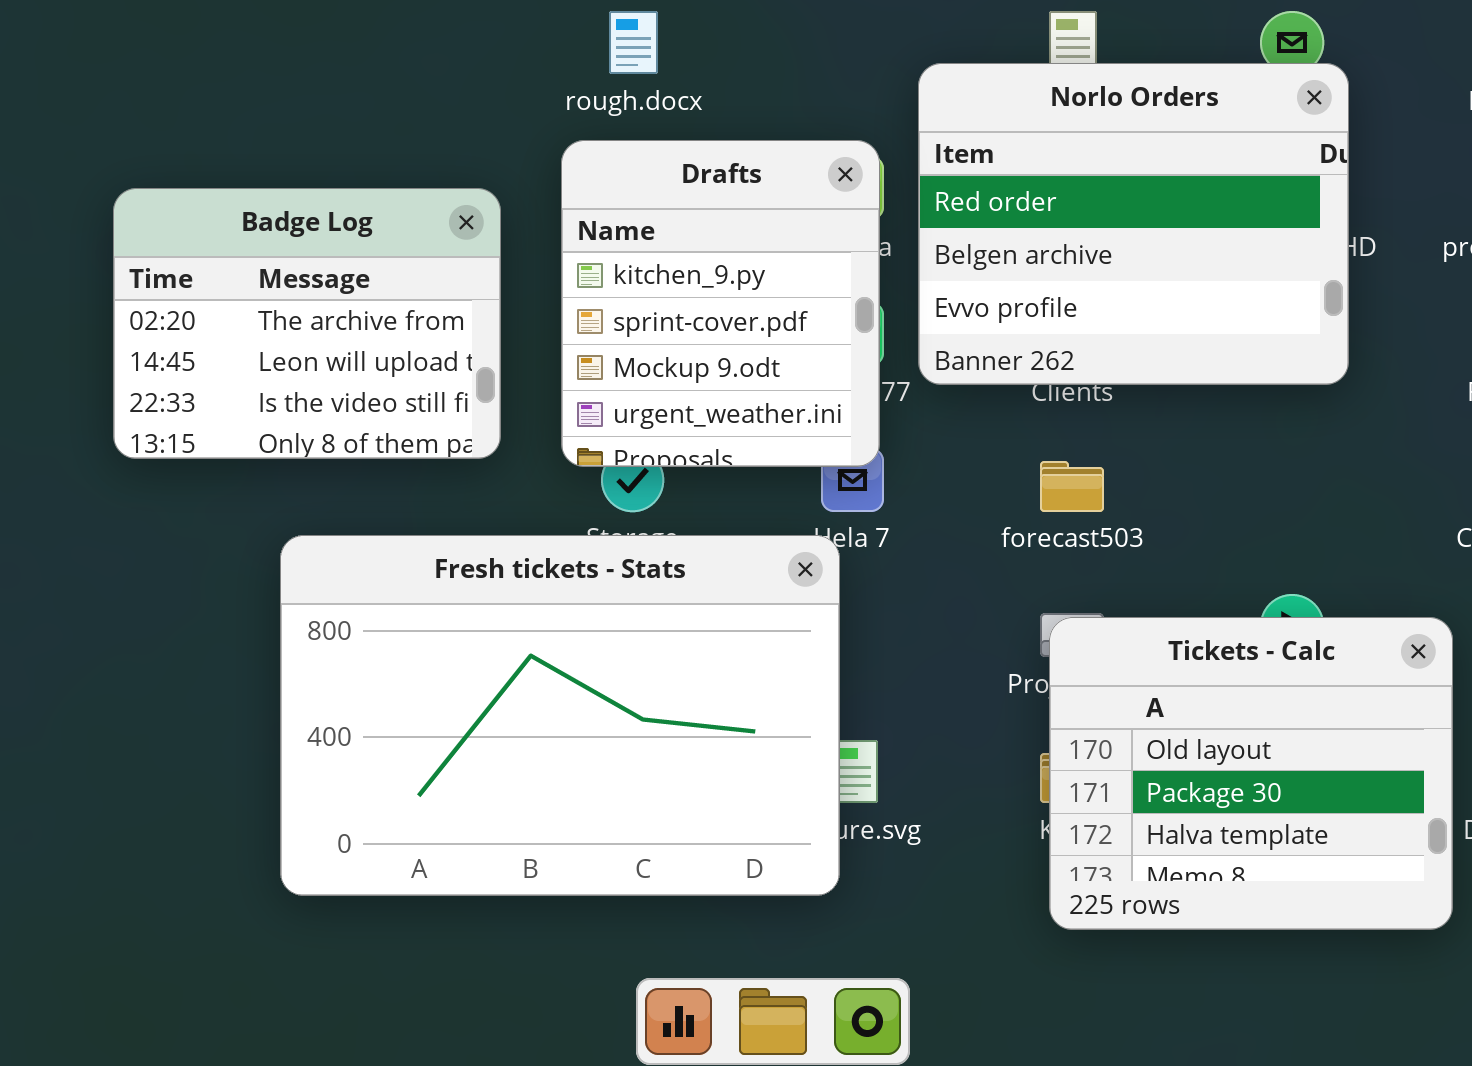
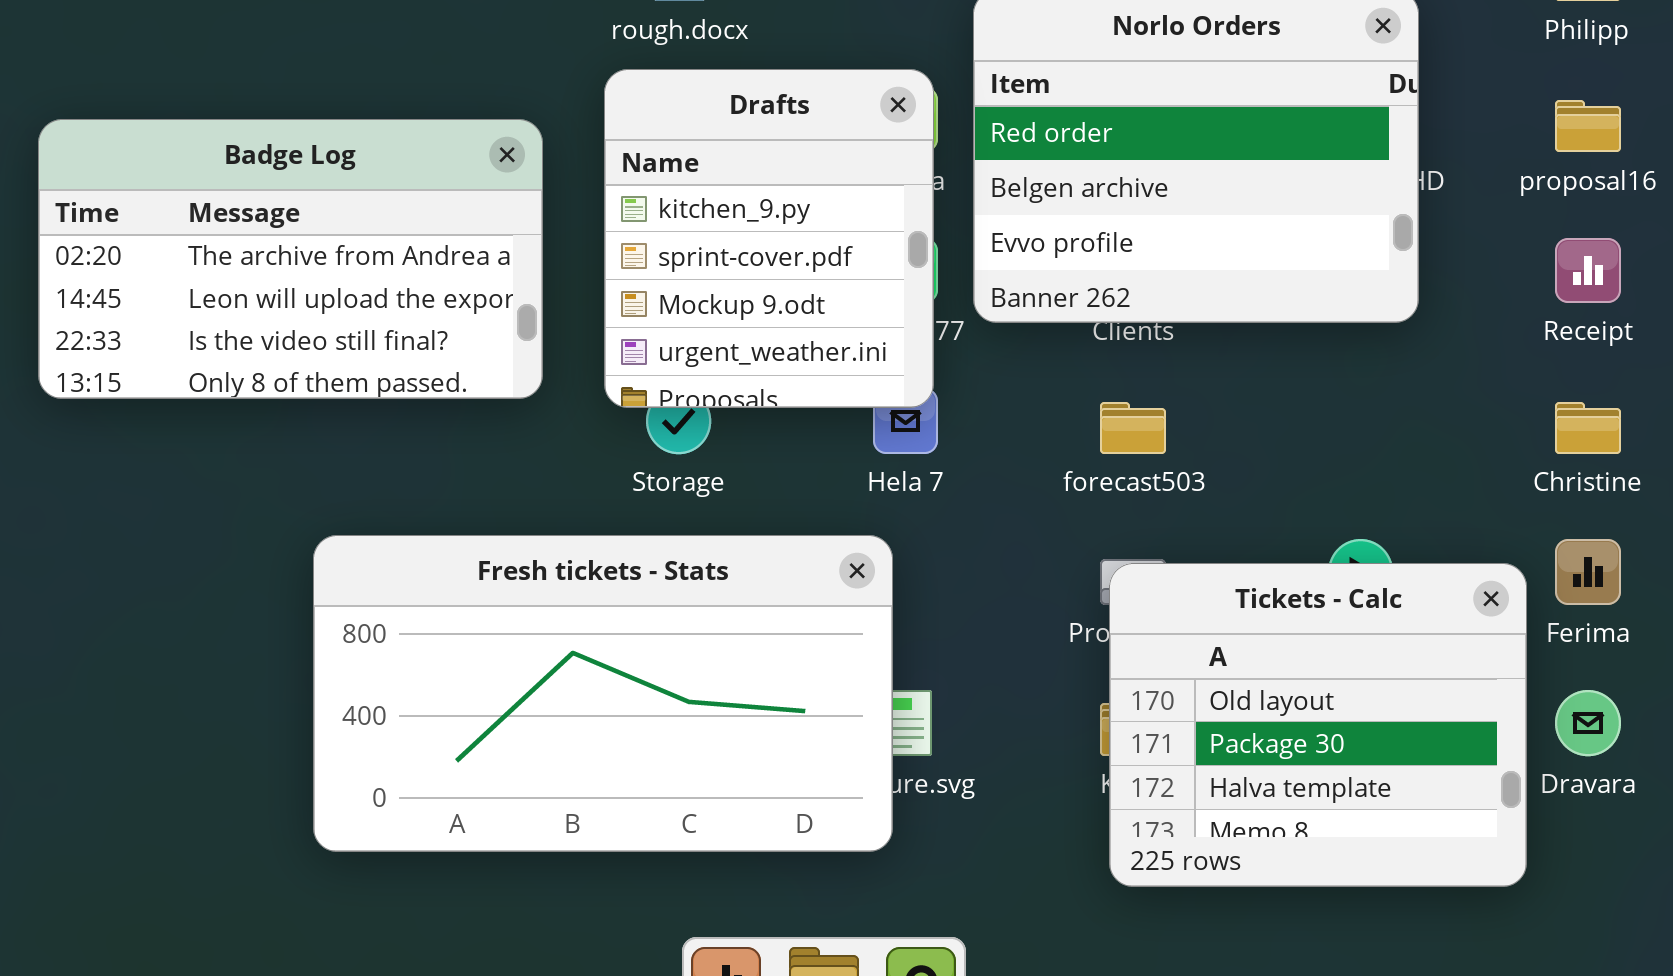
Badge Log: [113,188,501,459] -> [38,119,543,399], resized
Fresh tickets - Stats: [280,535,840,896] -> [313,535,893,852], resized

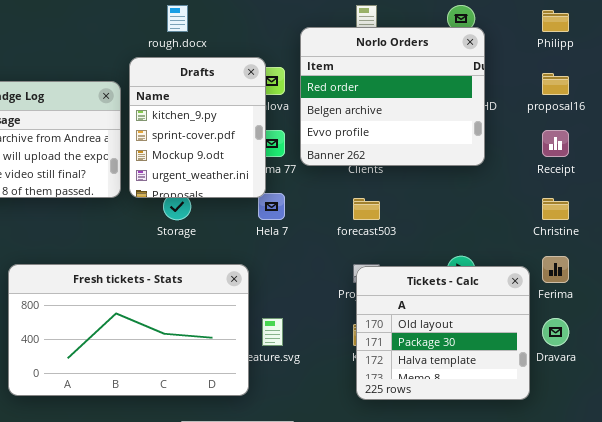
Drafts: [604,69,934,408] -> [129,57,266,198], moved
Fresh tickets - Stats: [313,535,893,852] -> [8,264,249,396], moved

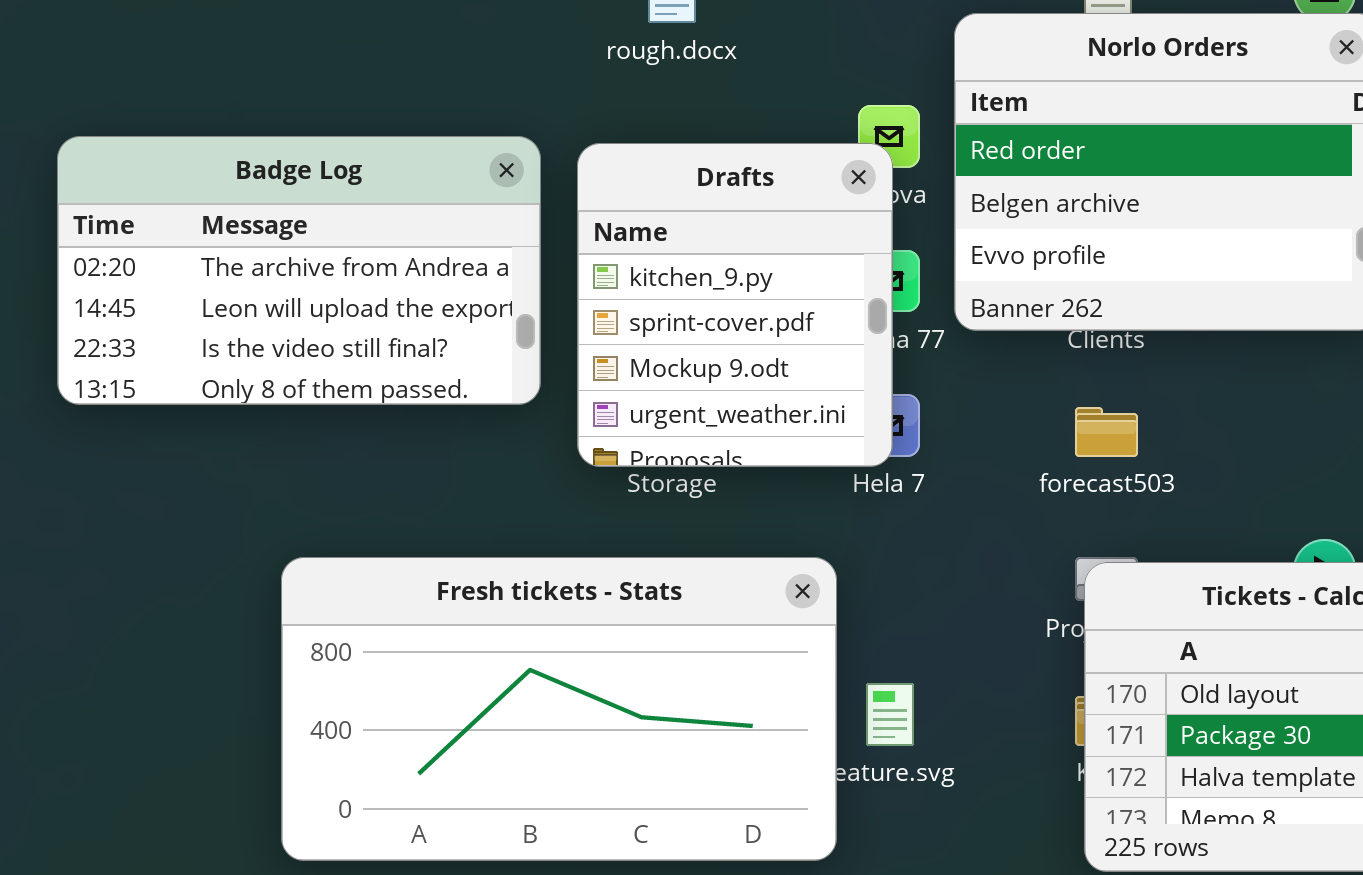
Drafts: [129,57,266,198] -> [577,143,893,467], moved

